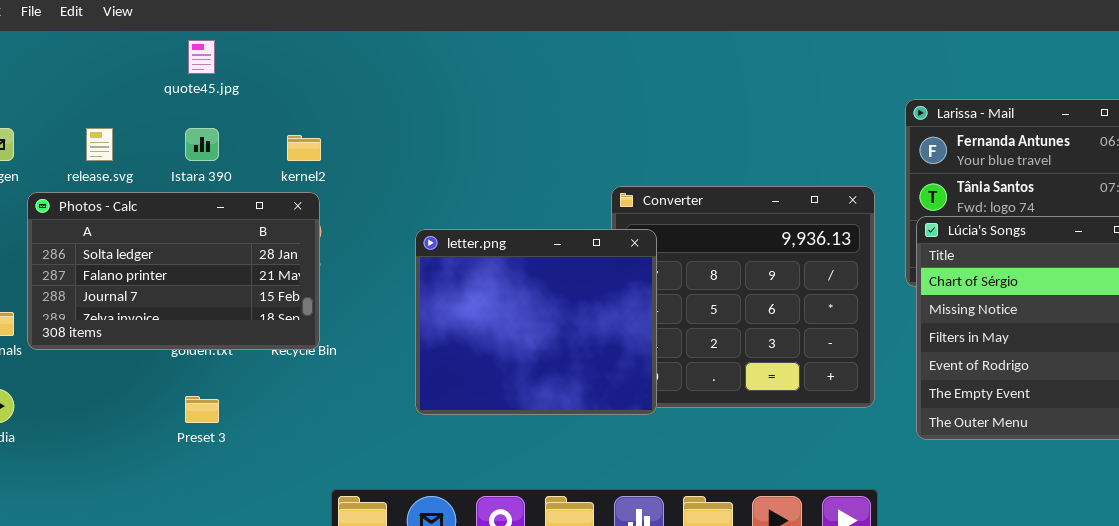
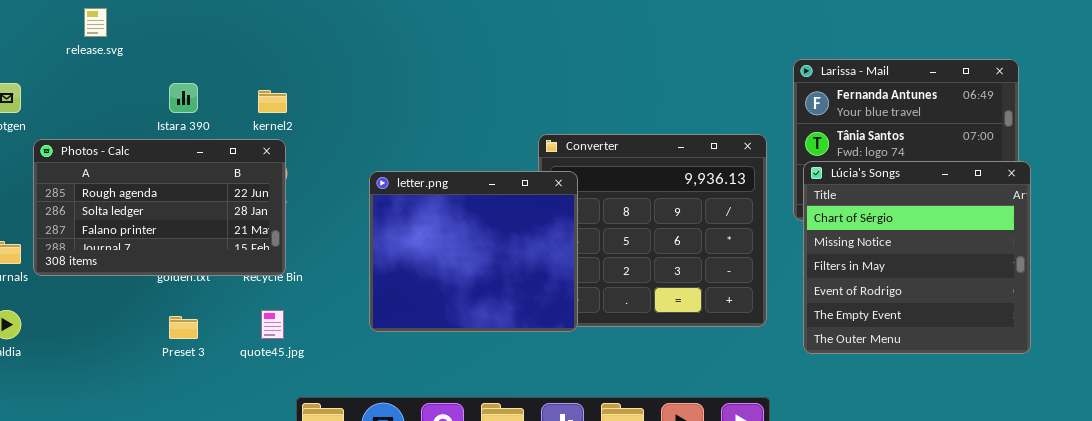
quote45.jpg: [188,40,215,74] -> [261,310,284,339], moved
release.svg: [86,128,113,161] -> [84,8,107,37], moved
Photos - Calc: [27,192,320,350] -> [33,139,286,276], scrolled up 1 row

